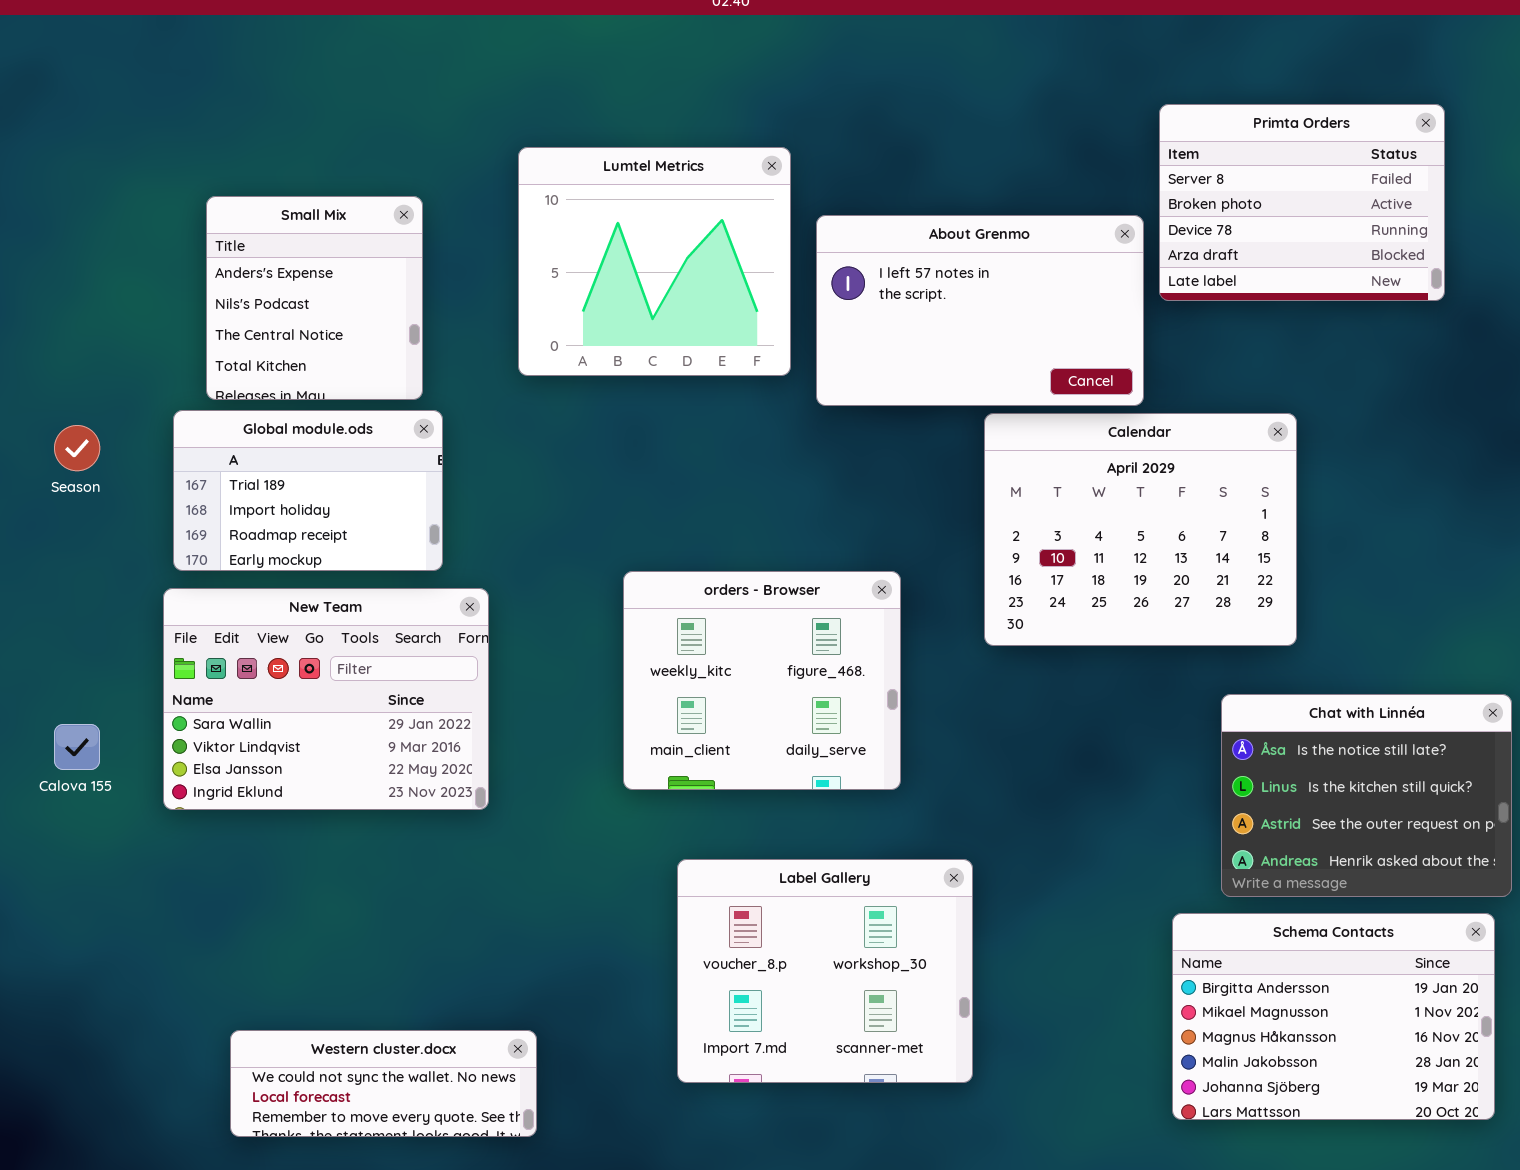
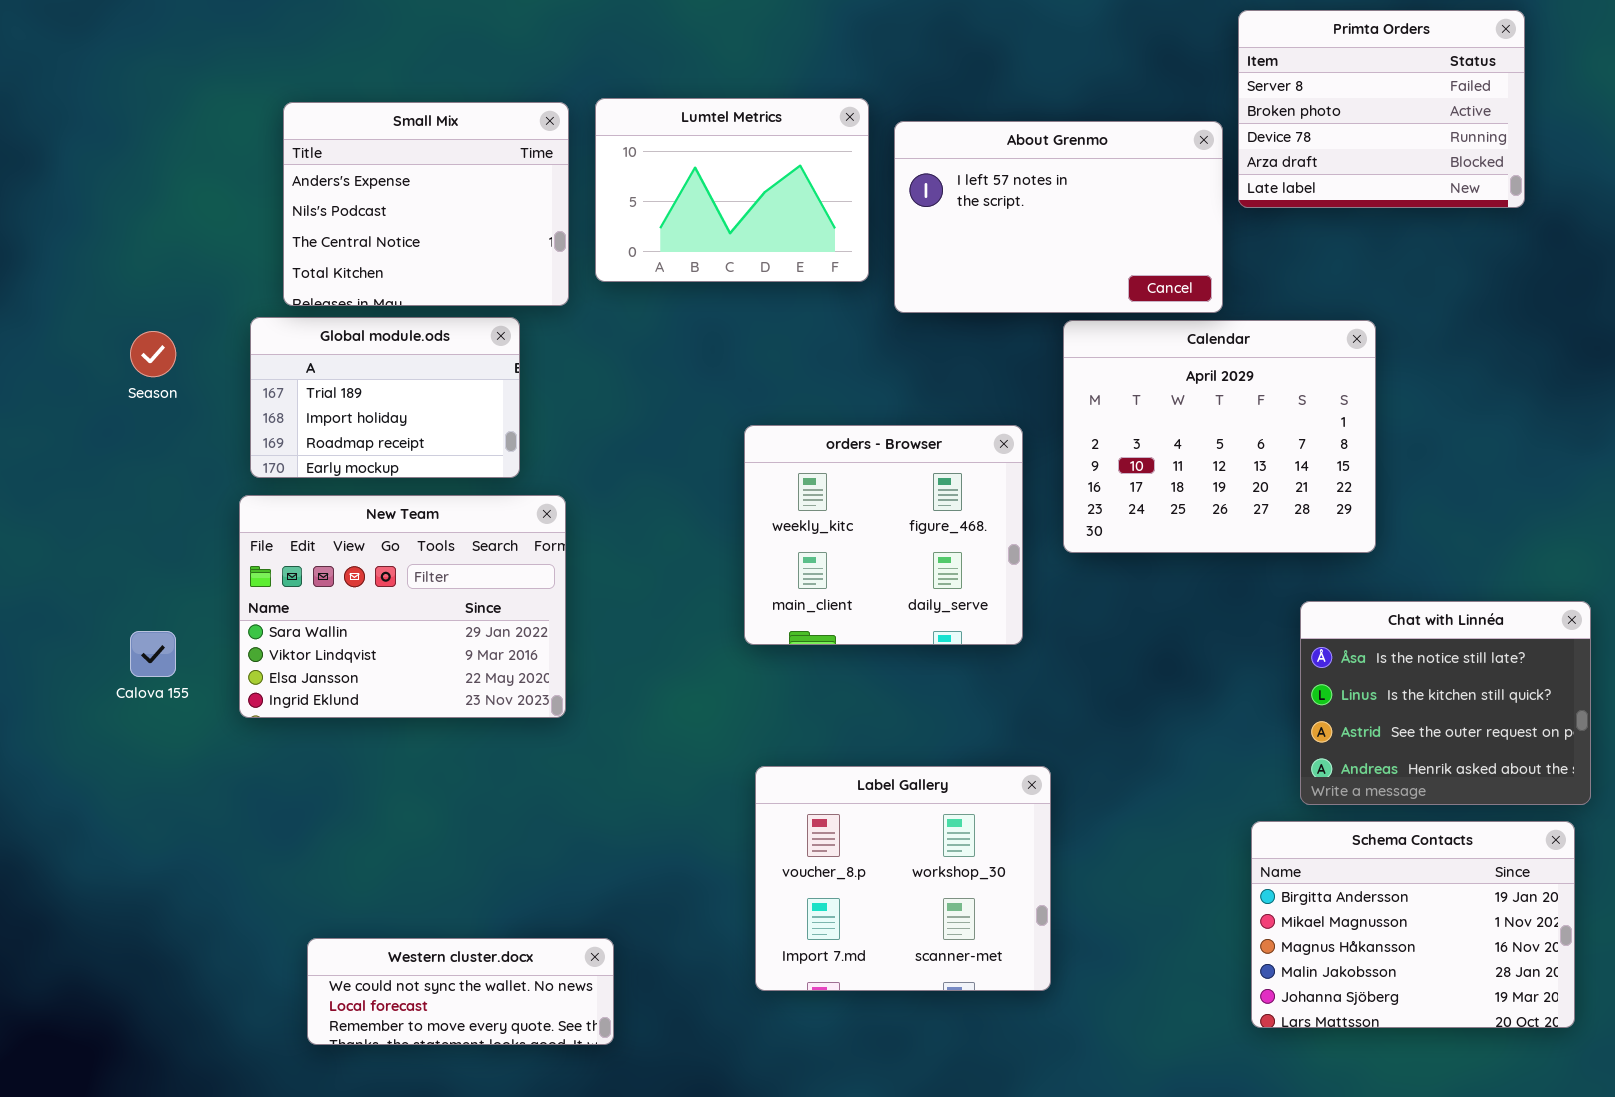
Lumtel Metrics: [518,147,791,376] -> [595,98,869,282], resized
Small Mix: [206,196,423,400] -> [283,102,569,306], resized
orders - Browser: [623,571,901,790] -> [744,425,1023,645], moved

